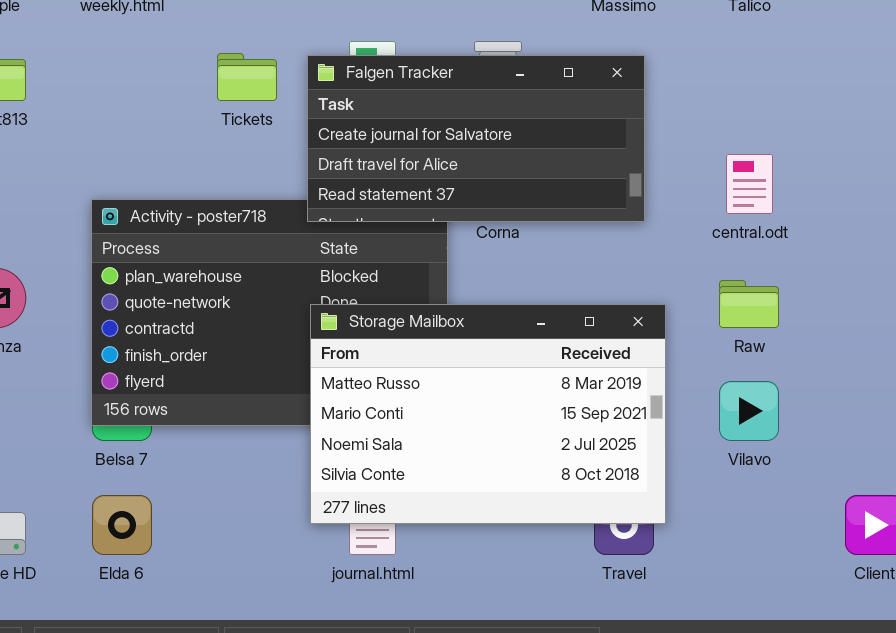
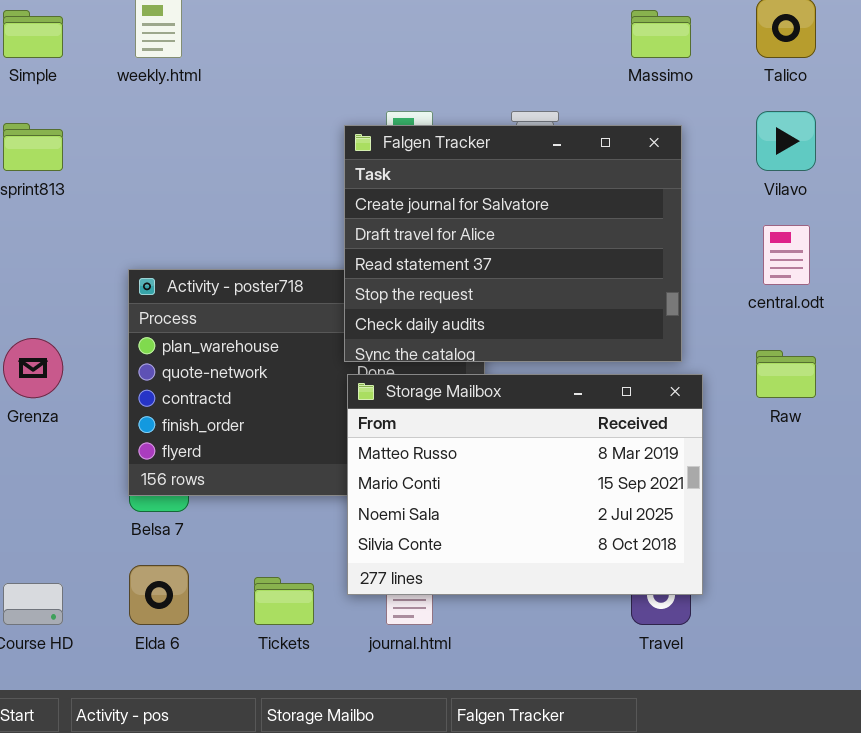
Tickets: [217,53,277,101] -> [254,577,314,625], moved
Falgen Tracker: [307,55,645,222] -> [344,125,682,362], resized
Vilavo: [719,381,779,441] -> [756,111,816,171], moved

